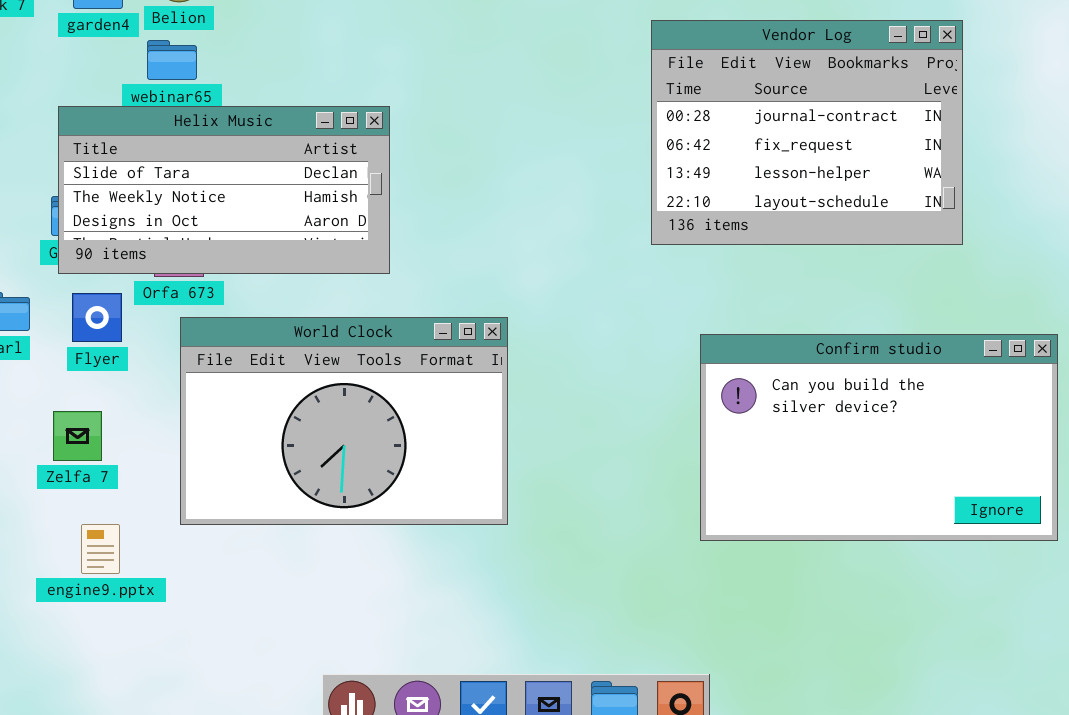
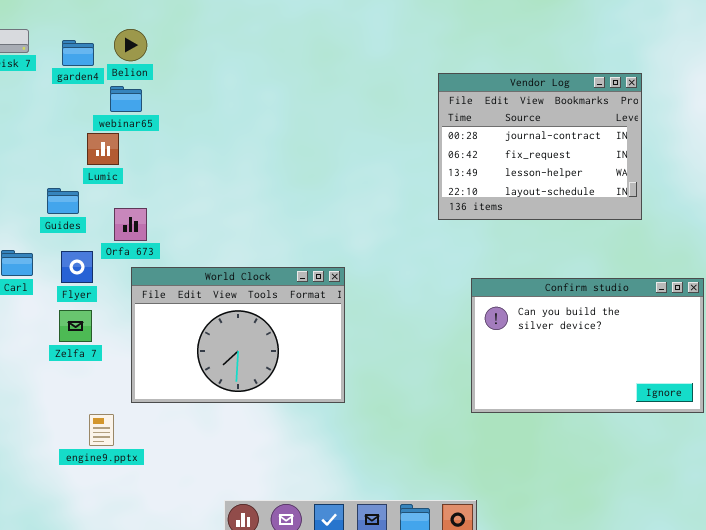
Helix Music: [58,106,390,274] -> none, closed
Zelfa 7: [53,411,102,461] -> [59,310,92,342], moved
engine9.pptx: [81,524,120,574] -> [89,414,114,446], moved

